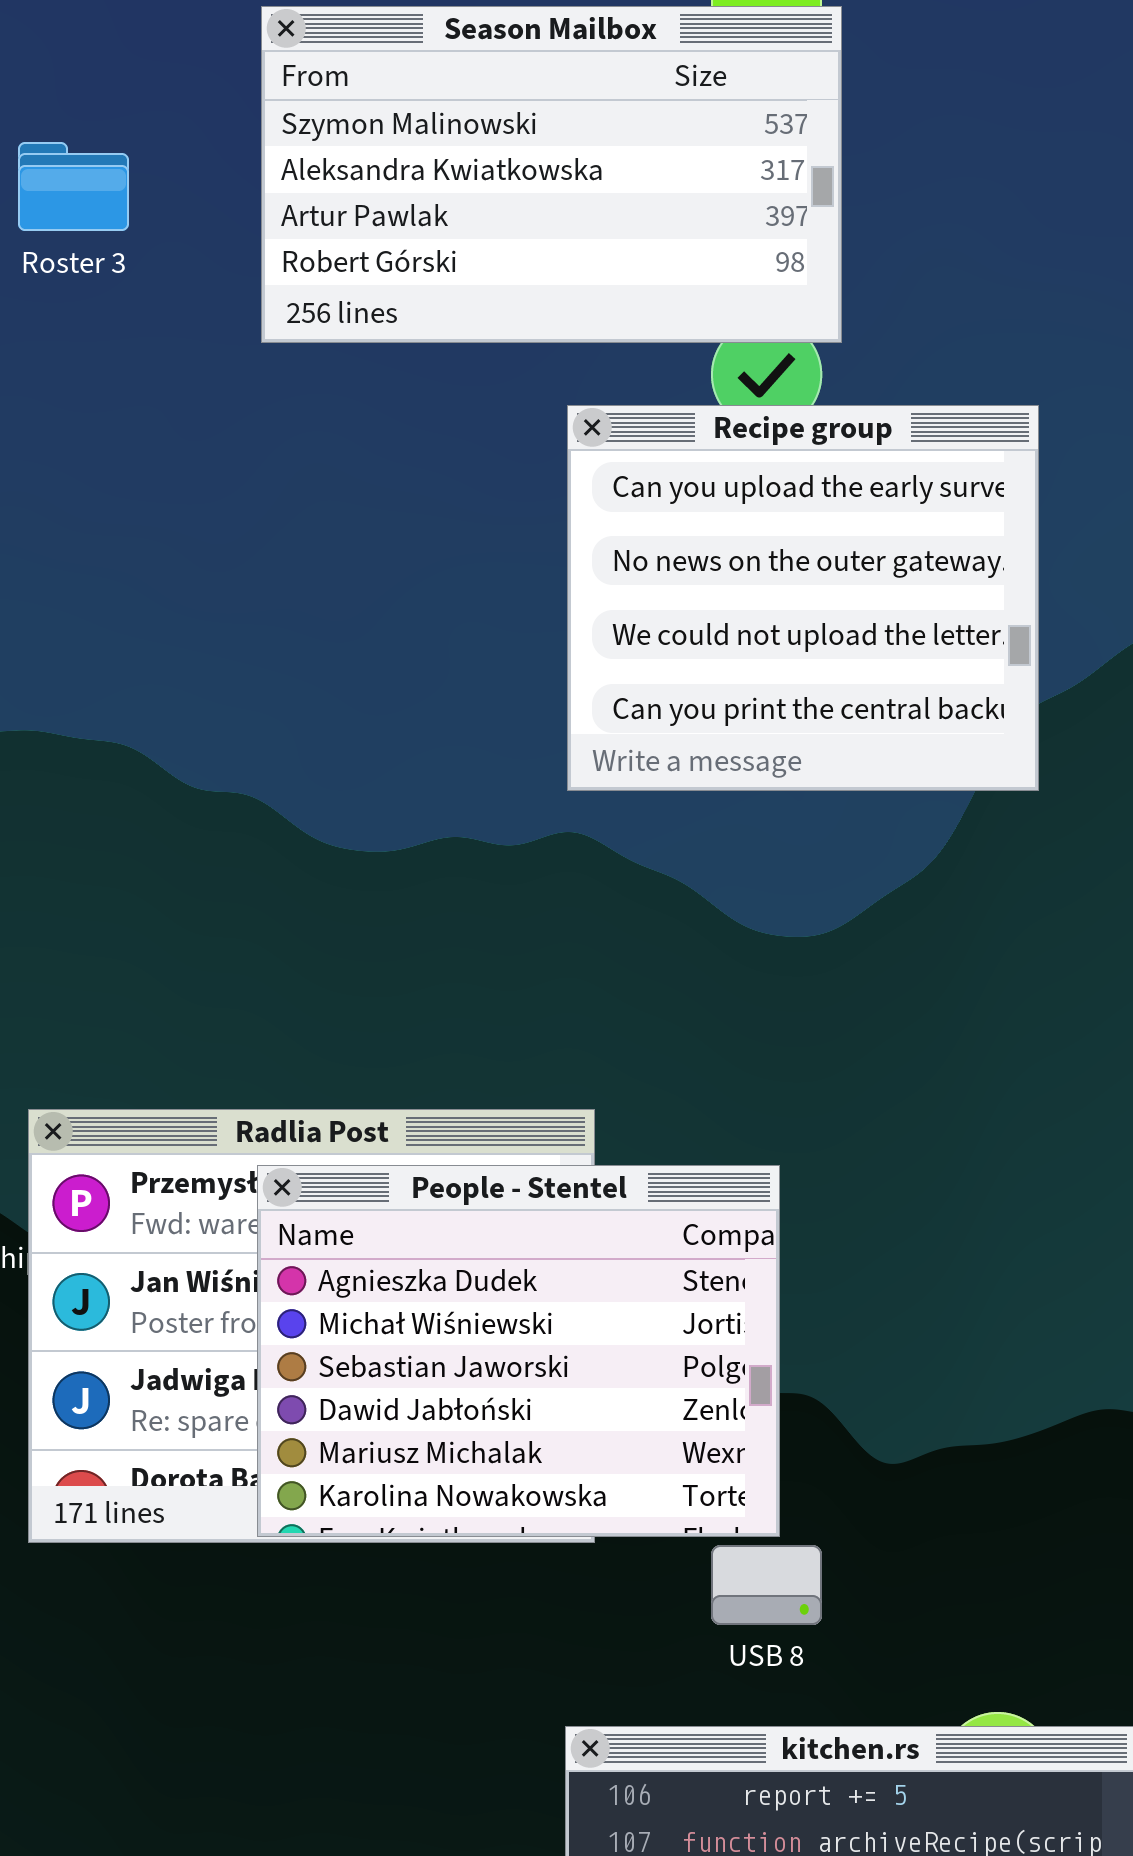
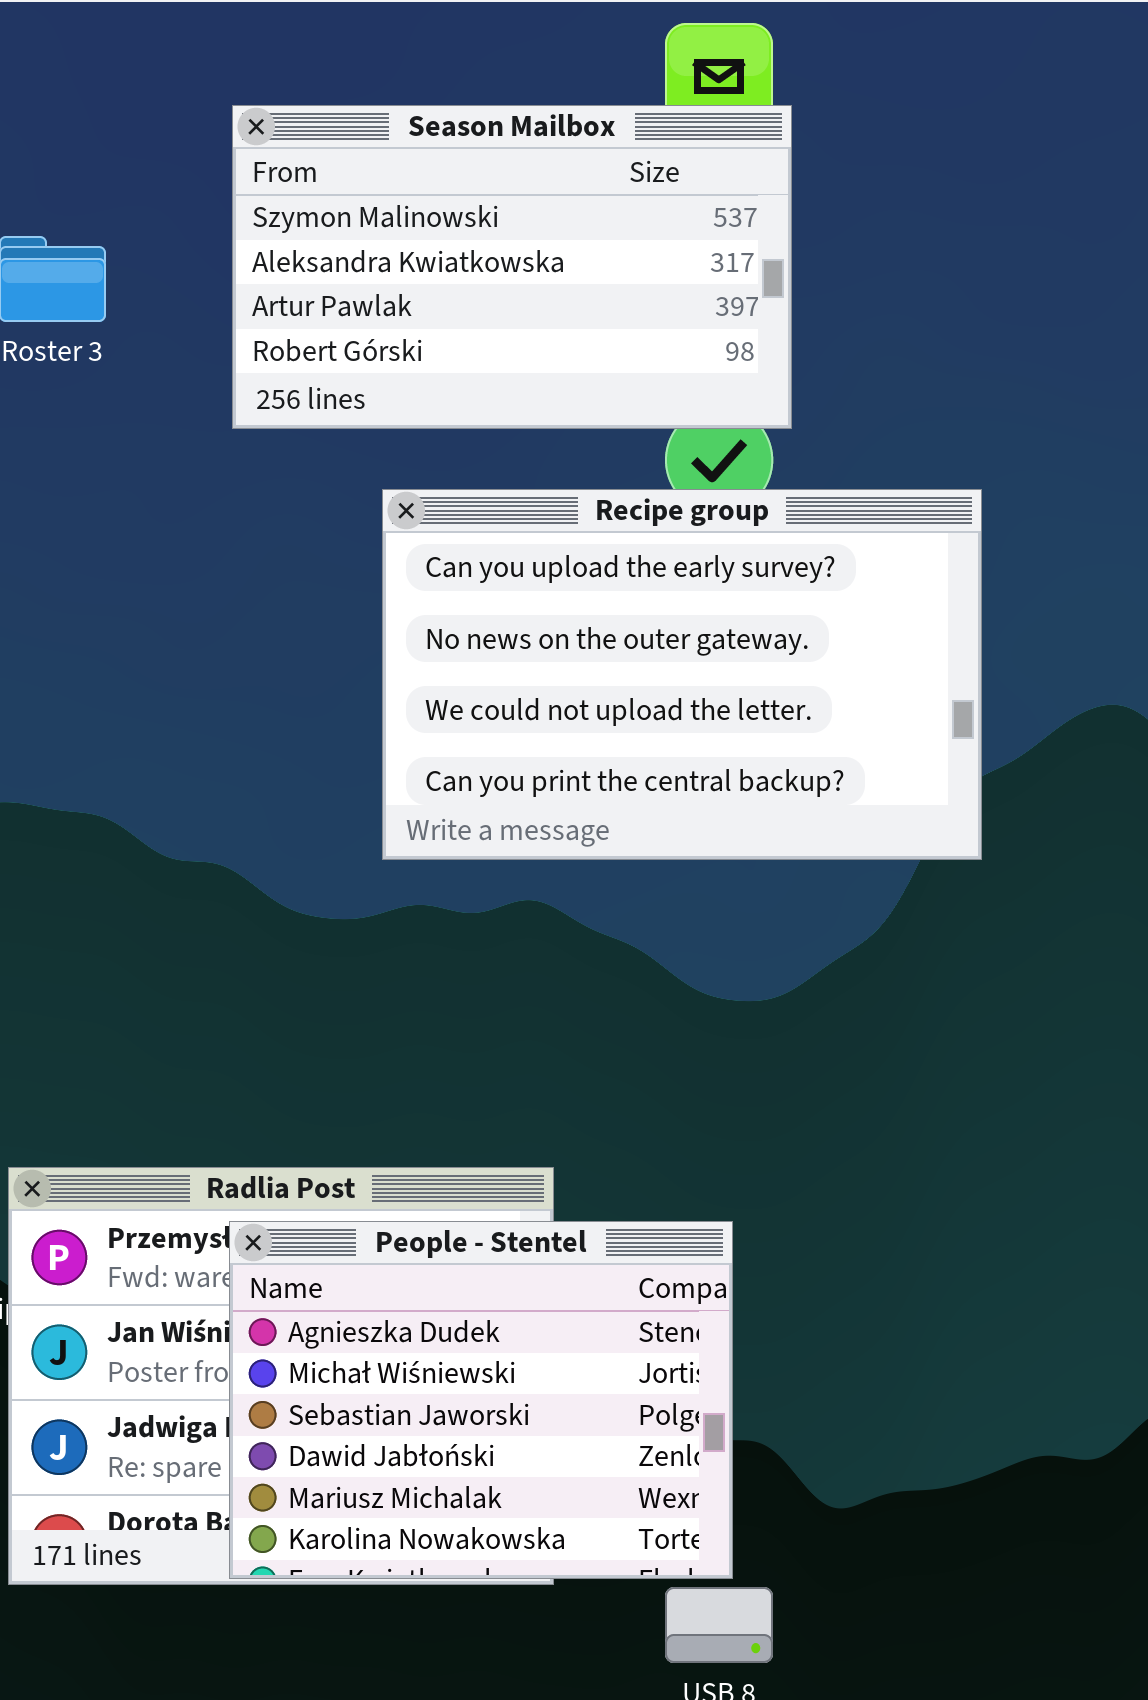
Recipe group: [567,405,1039,791] -> [382,489,982,860], resized

